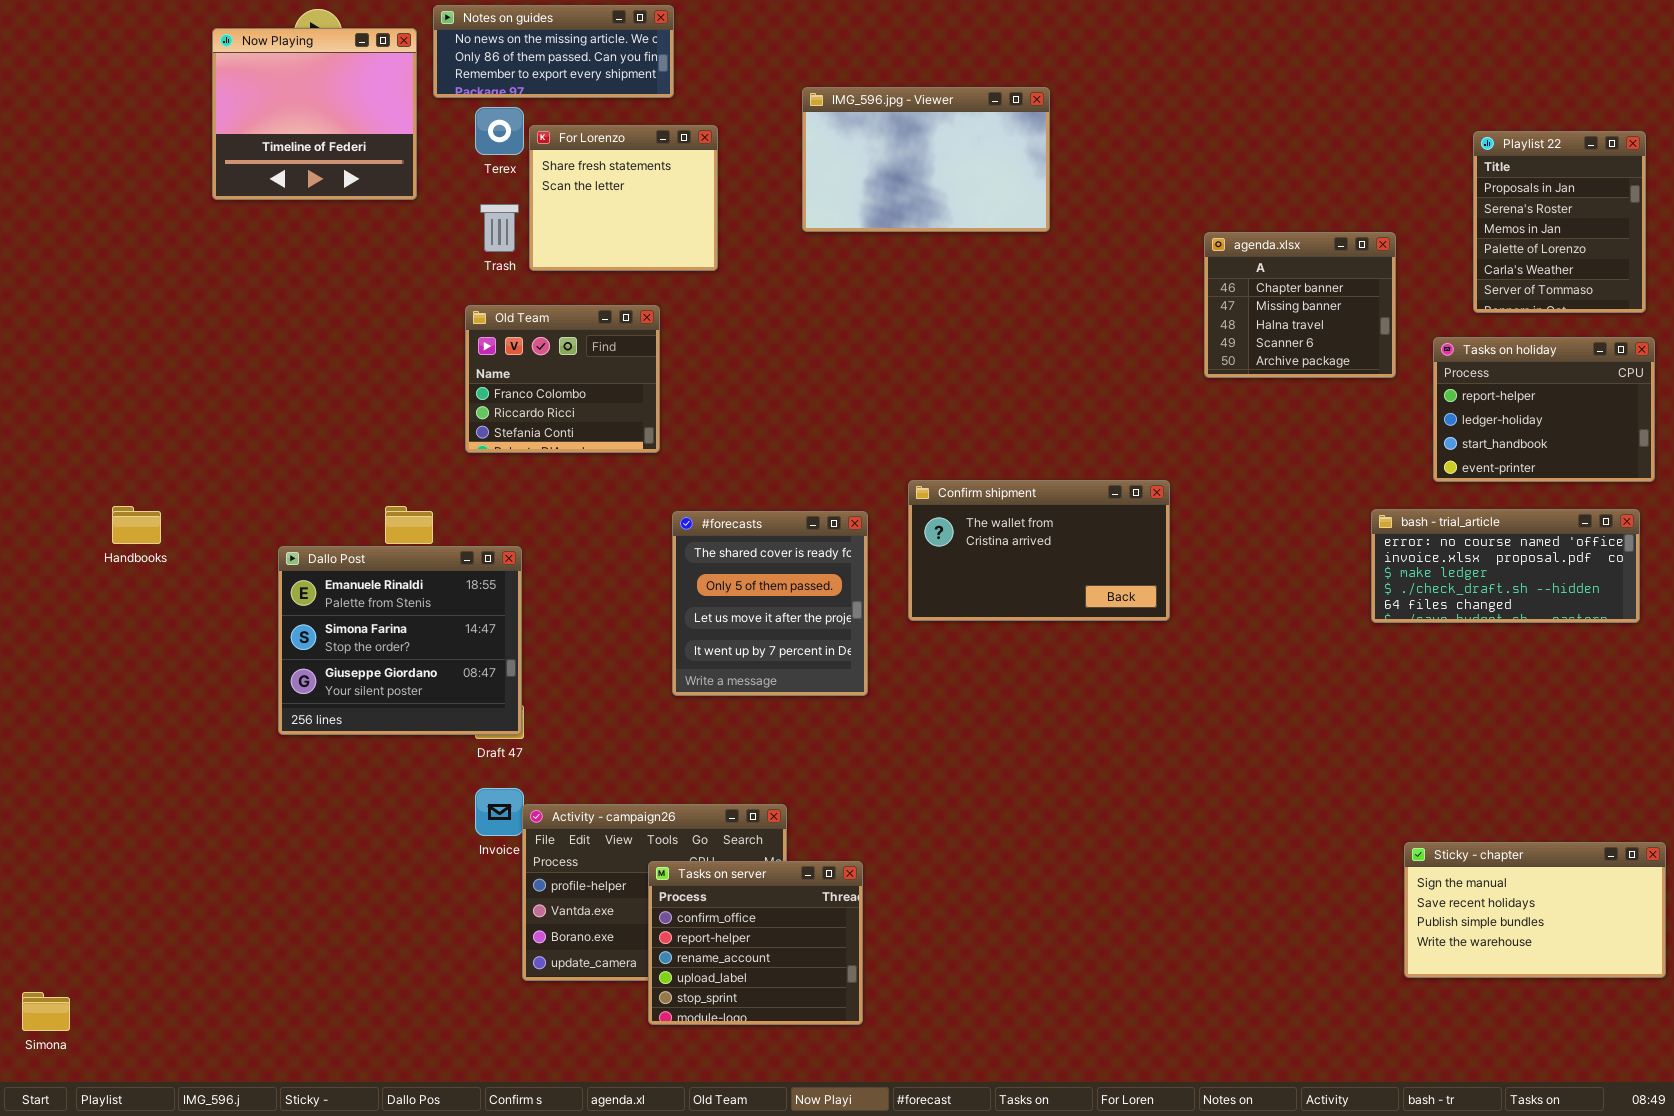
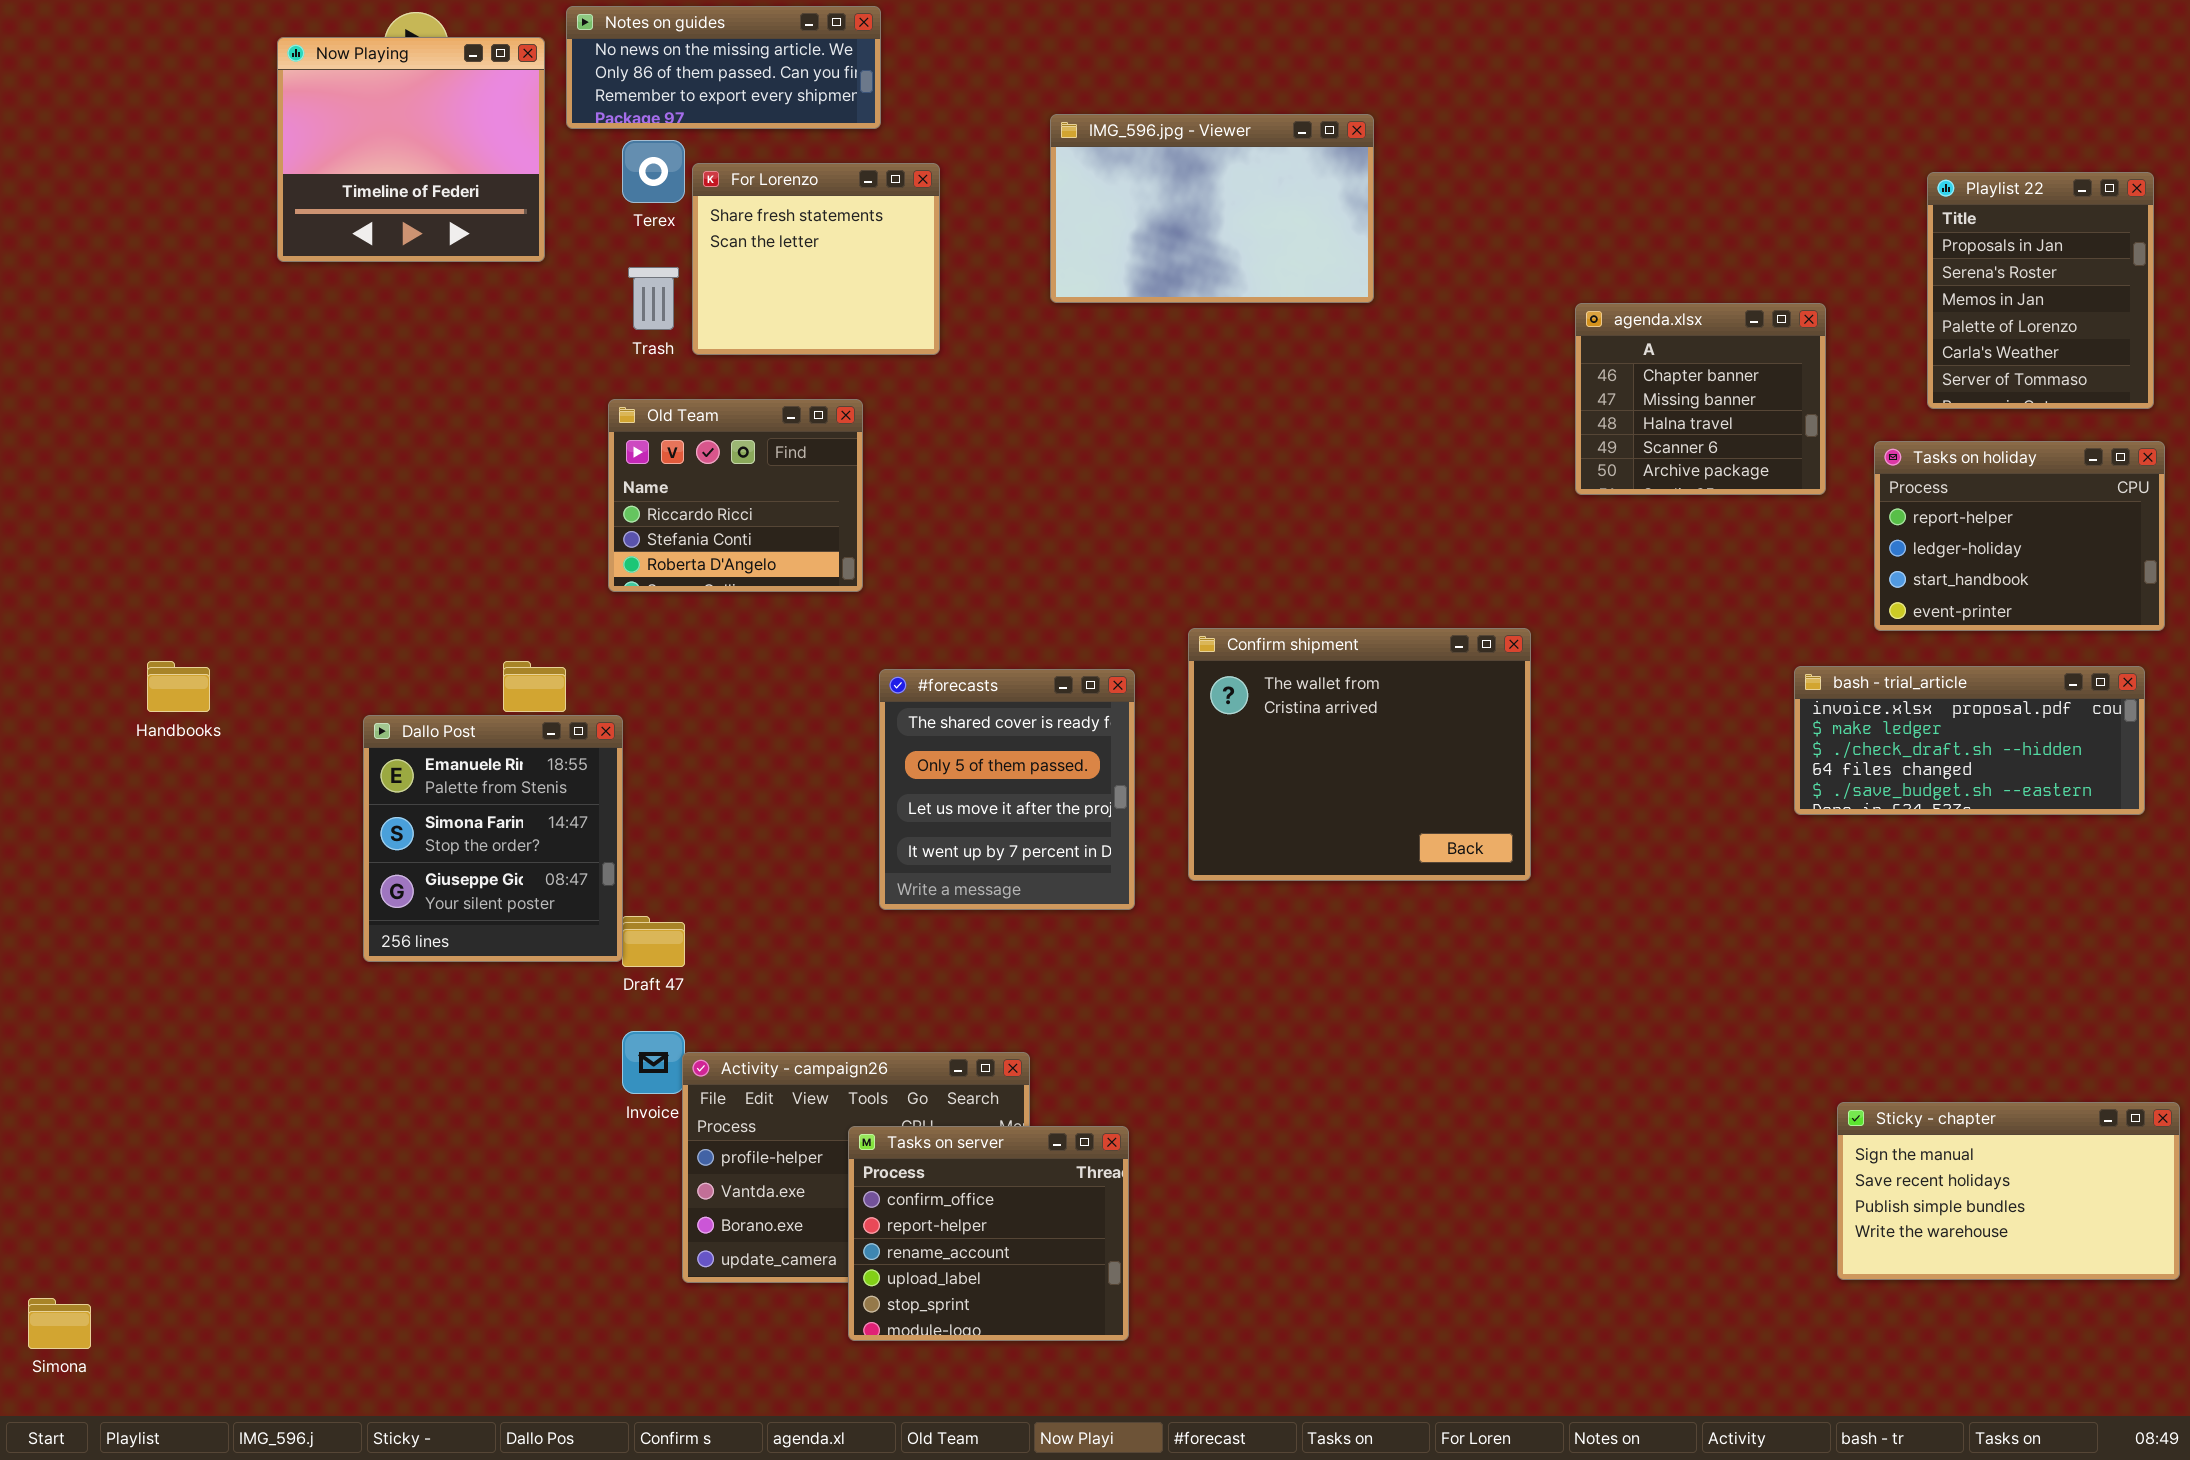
Old Team: [465,305,660,453] -> [608,399,863,592], scrolled down 1 row
Confirm shipment: [908,480,1170,621] -> [1188,628,1531,881], resized
bash - trial_article: [1371,509,1640,623] -> [1794,666,2145,815], scrolled down 1 row
Dallo Post: [278,546,522,735] -> [363,715,623,962], resized

